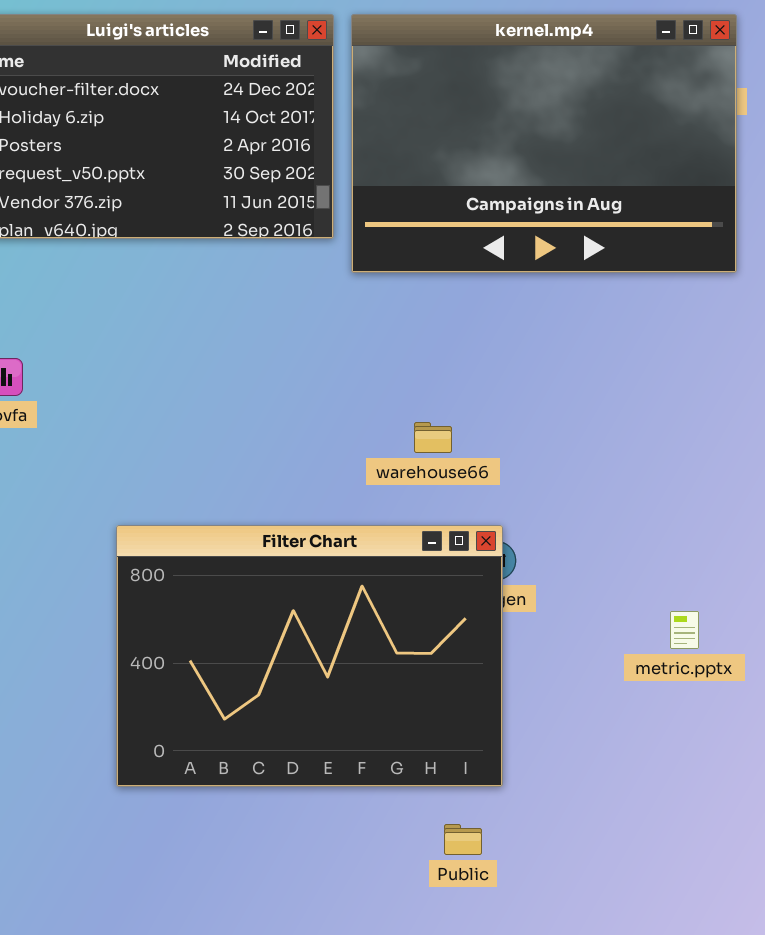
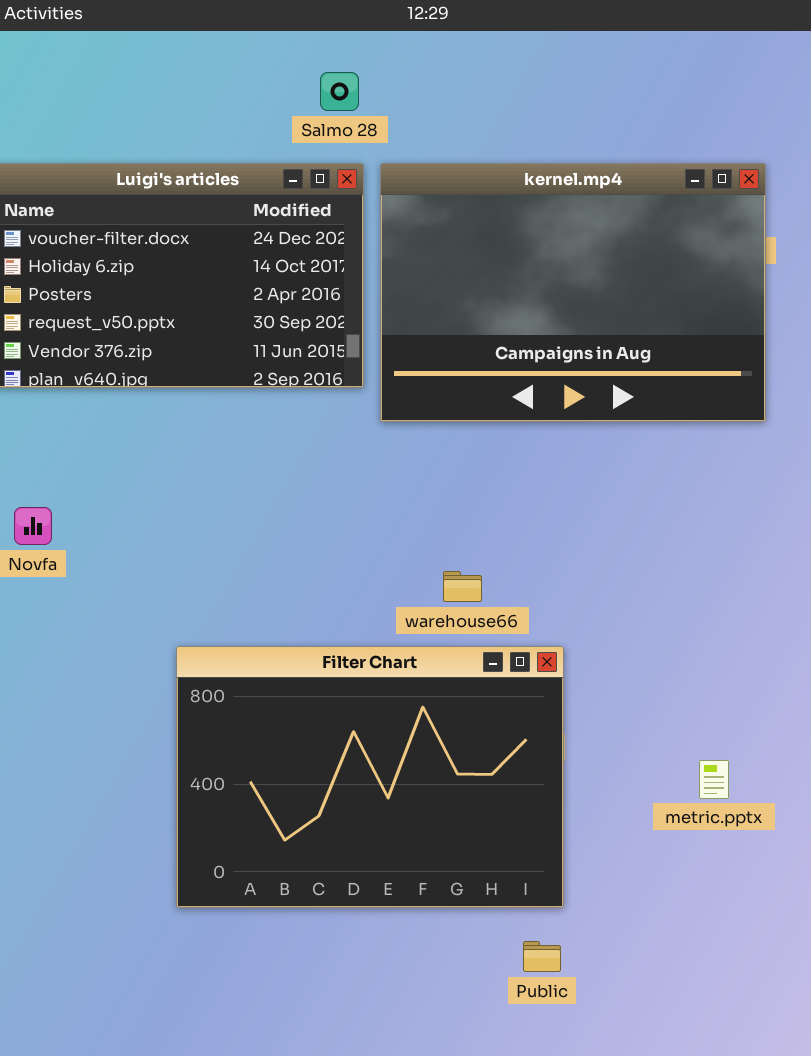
Filter Chart: [116,525,503,787] -> [176,646,564,908], moved
Public: [444,824,482,855] -> [523,941,561,972], moved

